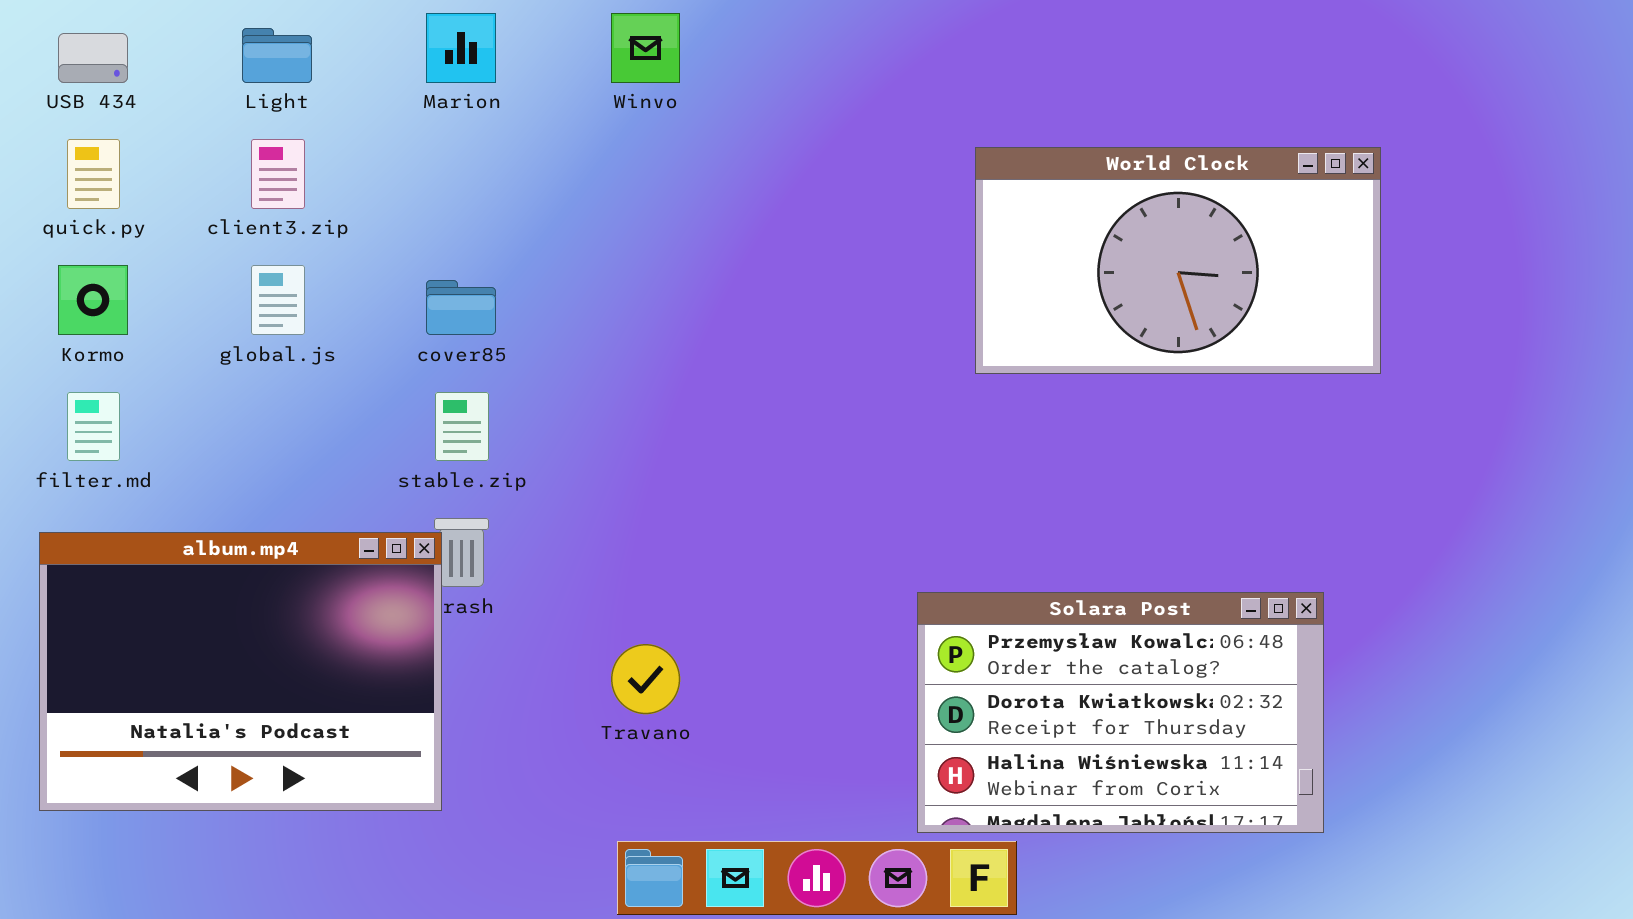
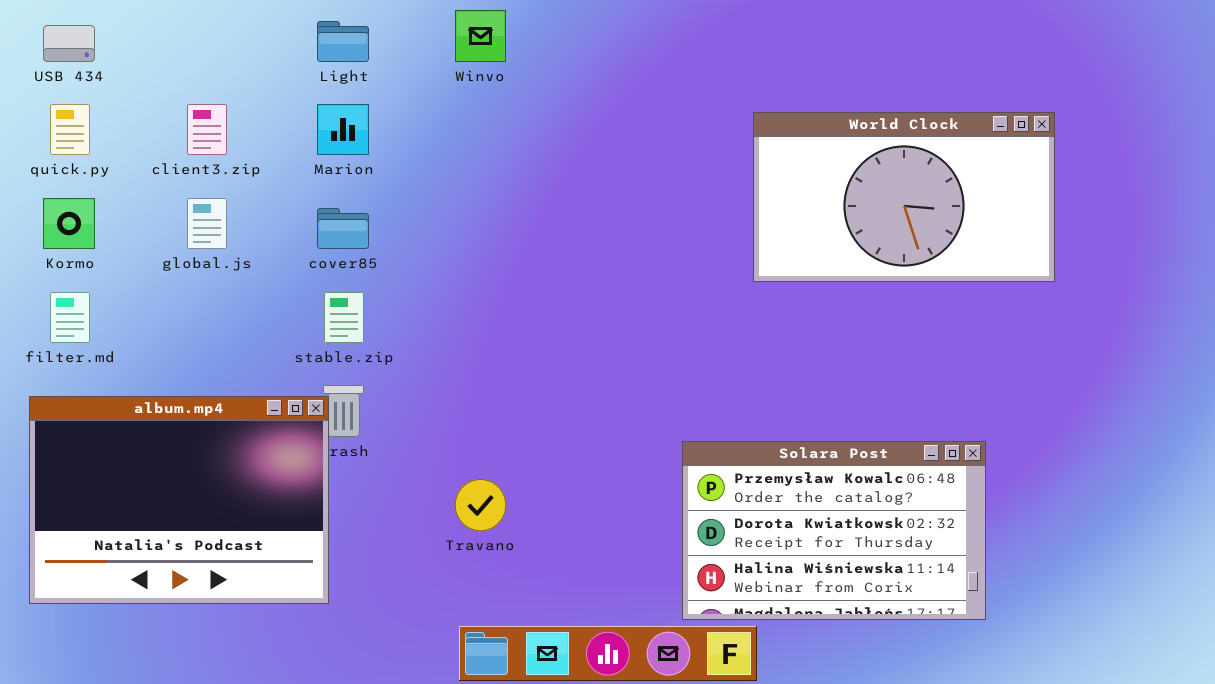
Marion: [426,13,496,83] -> [317,104,369,155], moved
Light: [242,28,312,83] -> [317,21,369,62], moved
World Clock: [975,147,1381,374] -> [753,112,1055,282], moved

